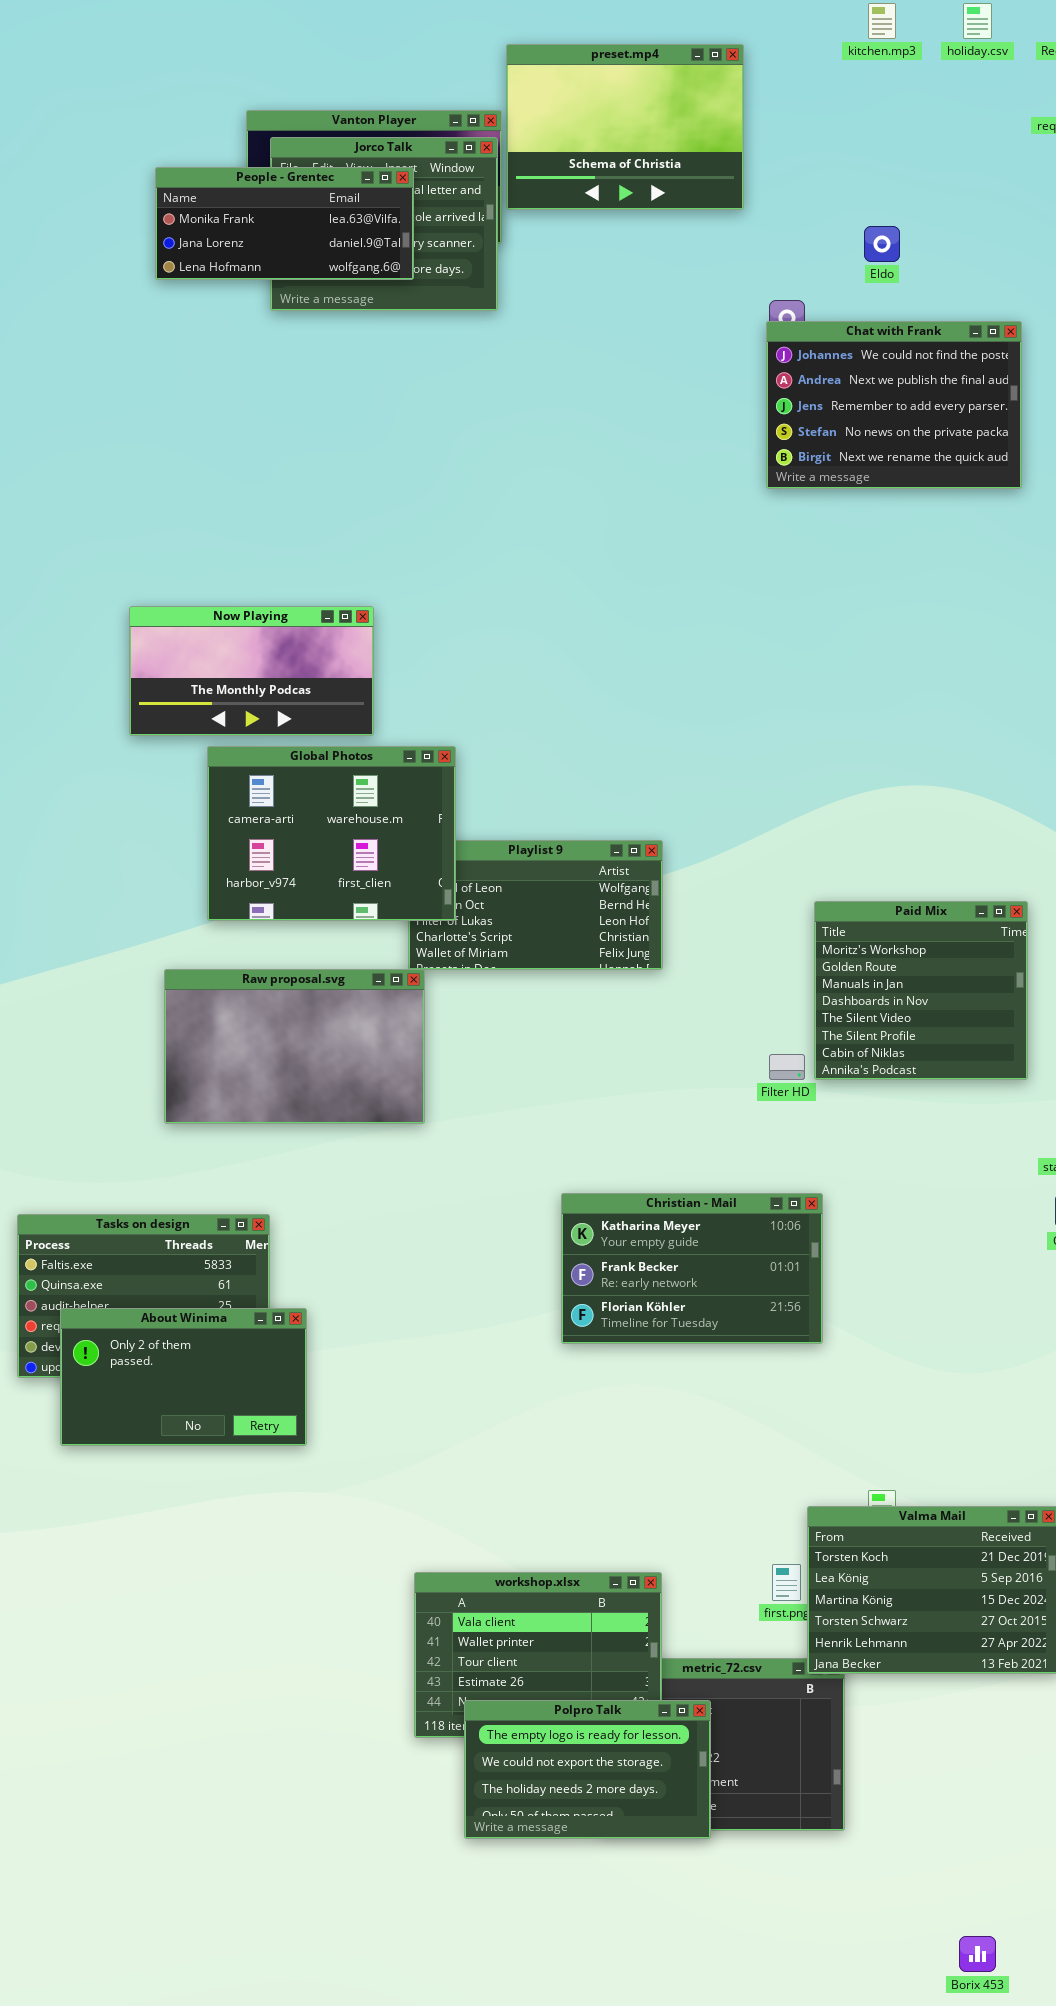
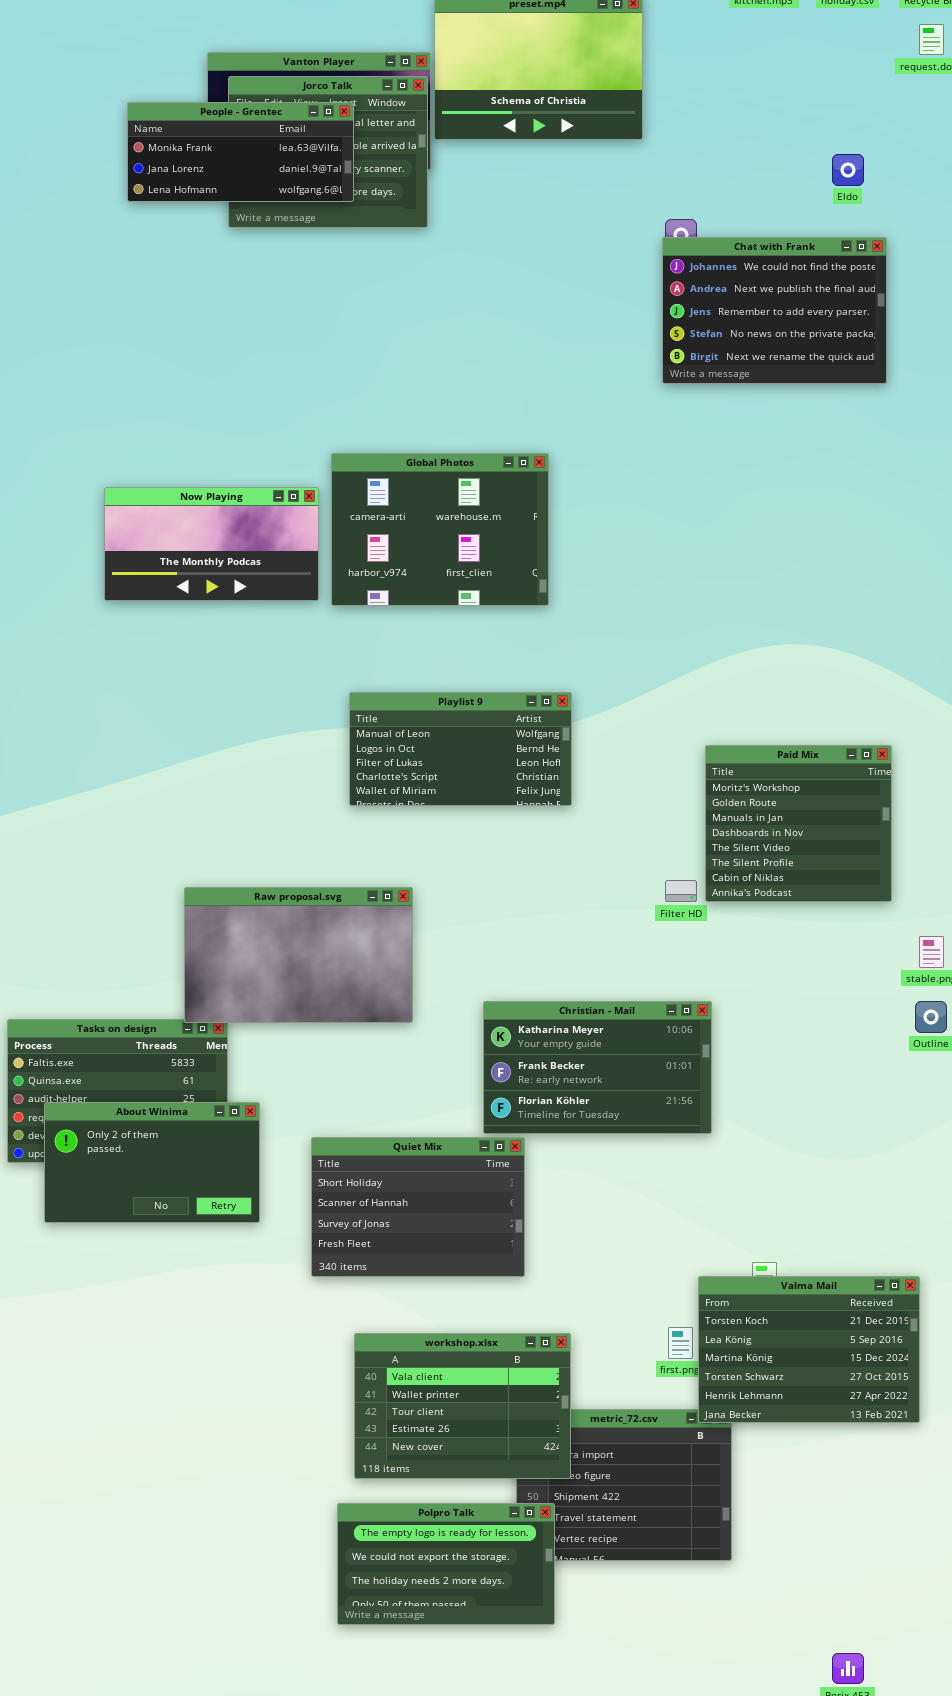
Eldo: [864,226,900,262] -> [832,154,864,186], moved
Global Photos: [207,746,456,921] -> [331,453,549,606], moved
Raw proposal.svg: [164,969,425,1124] -> [184,887,413,1023], moved
Quiet Mix: none -> [311,1137,525,1277], opened
Polpro Talk: [464,1700,711,1839] -> [337,1503,555,1625], moved

